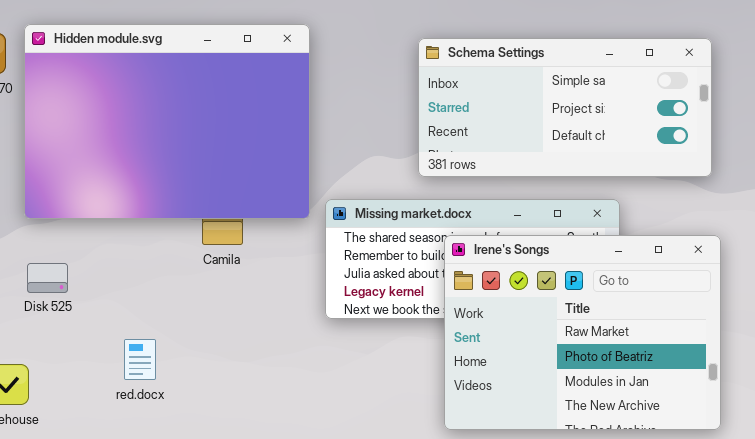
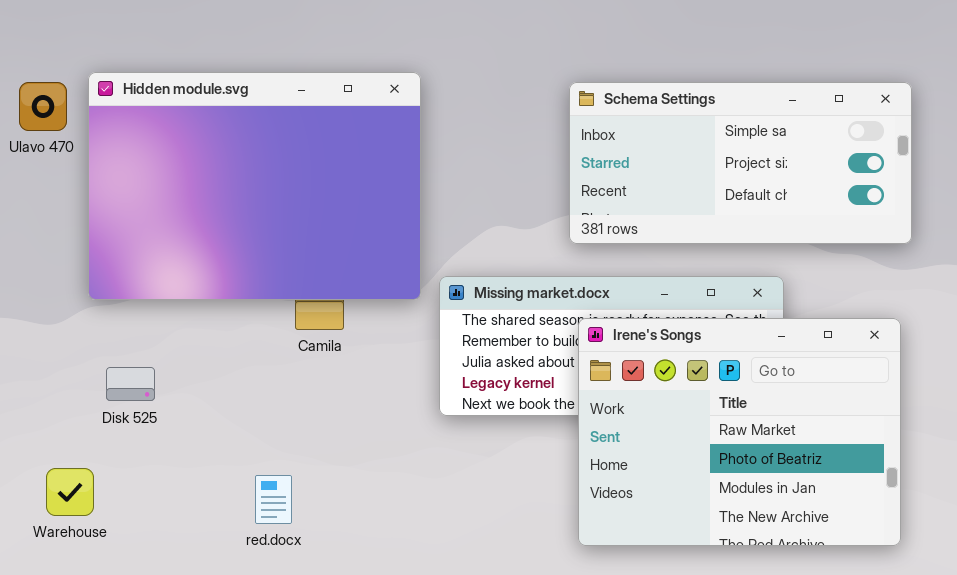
Schema Settings: [418,38,712,177] -> [569,82,912,244], moved
Disk 525: [27,263,68,293] -> [106,367,155,401], moved
red.docx: [124,339,156,380] -> [255,475,292,524], moved

